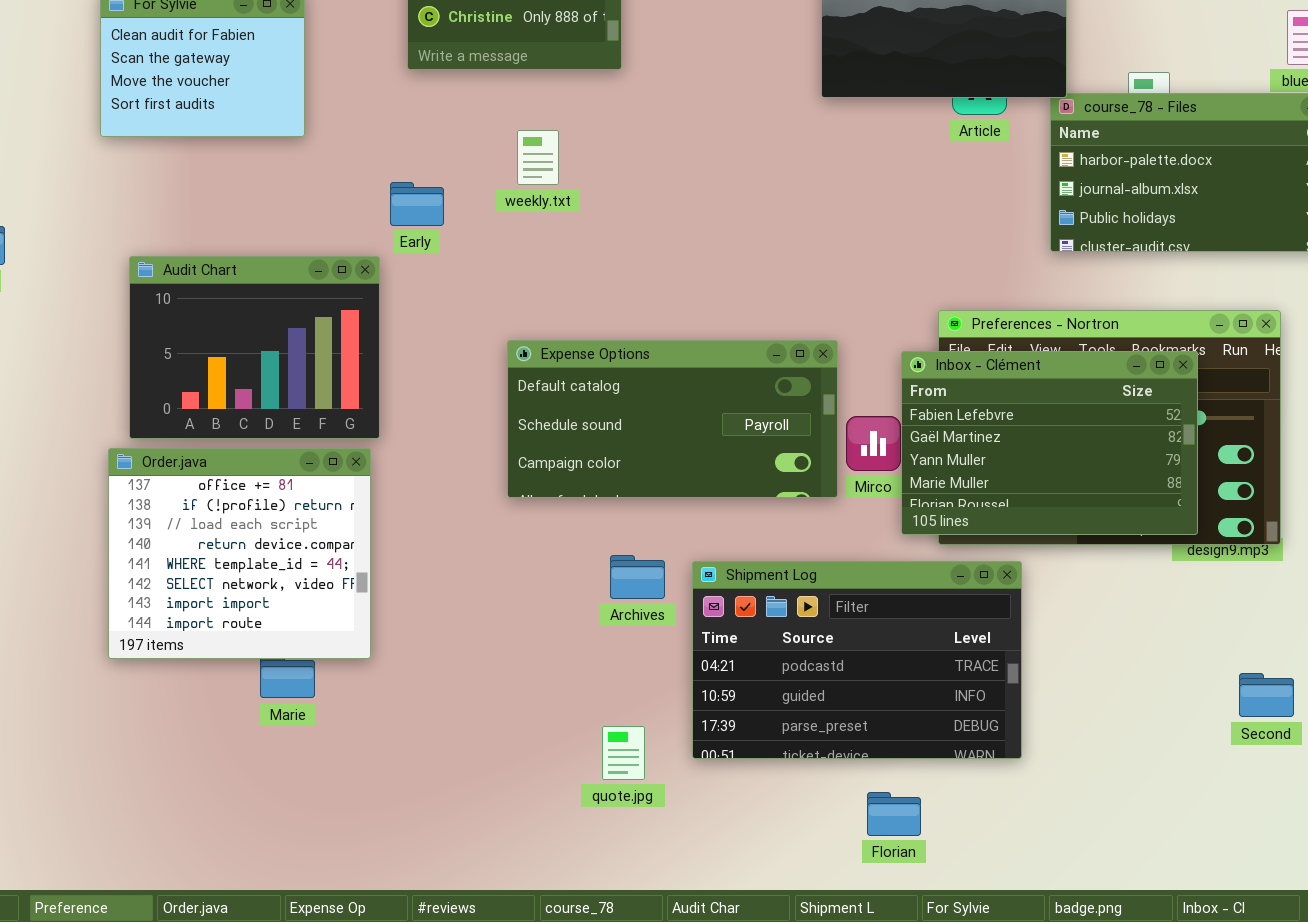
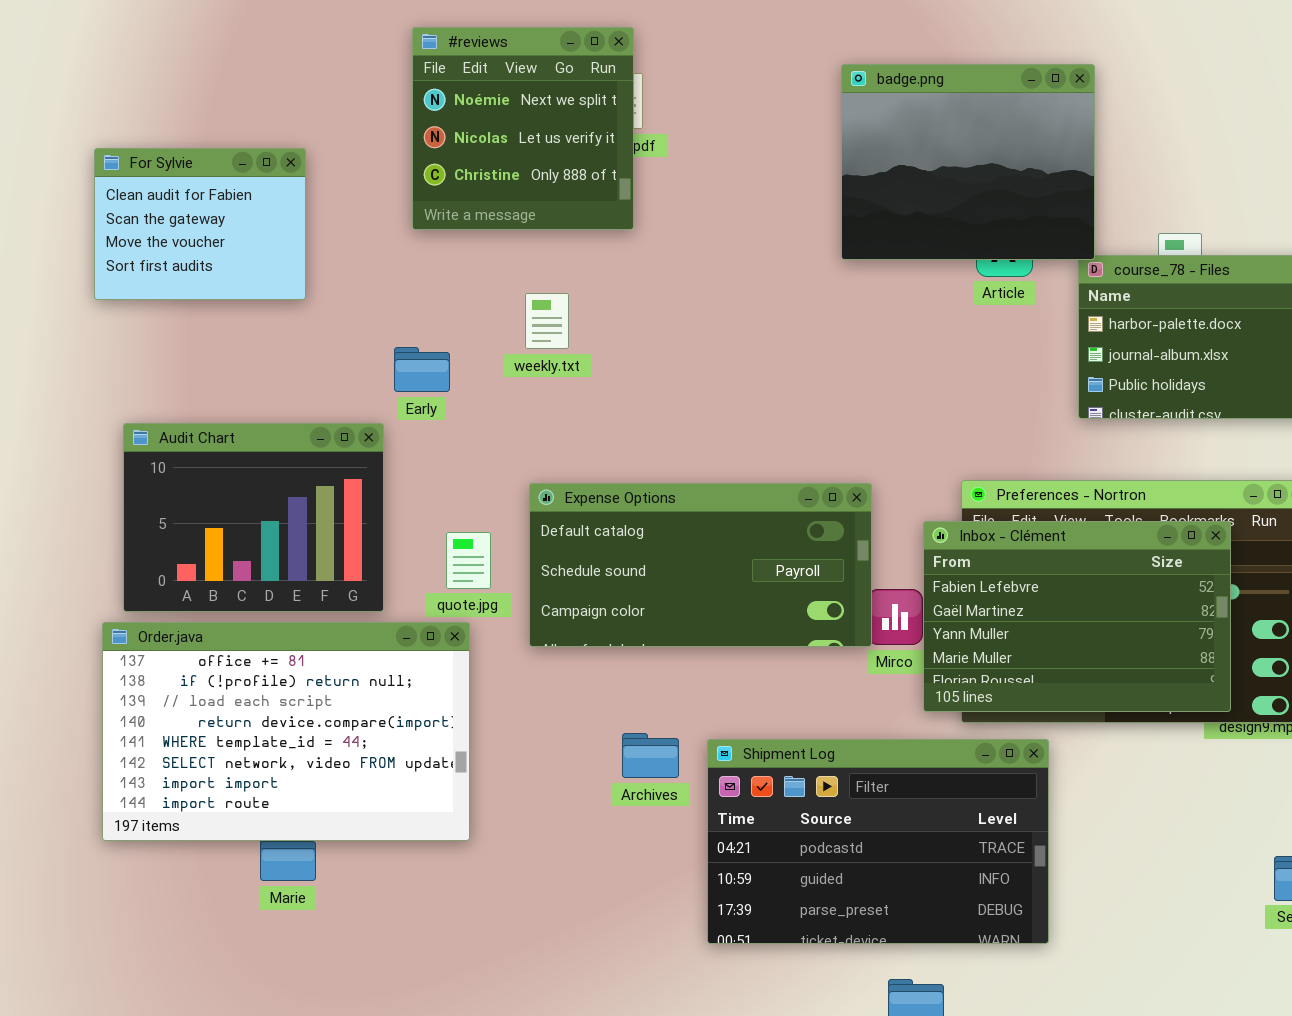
Expense Options: [507,340,838,498] -> [529,483,872,647], moved
Order.java: [108,448,371,659] -> [102,622,470,841], resized
quote.jpg: [602,726,645,780] -> [446,532,491,589], moved

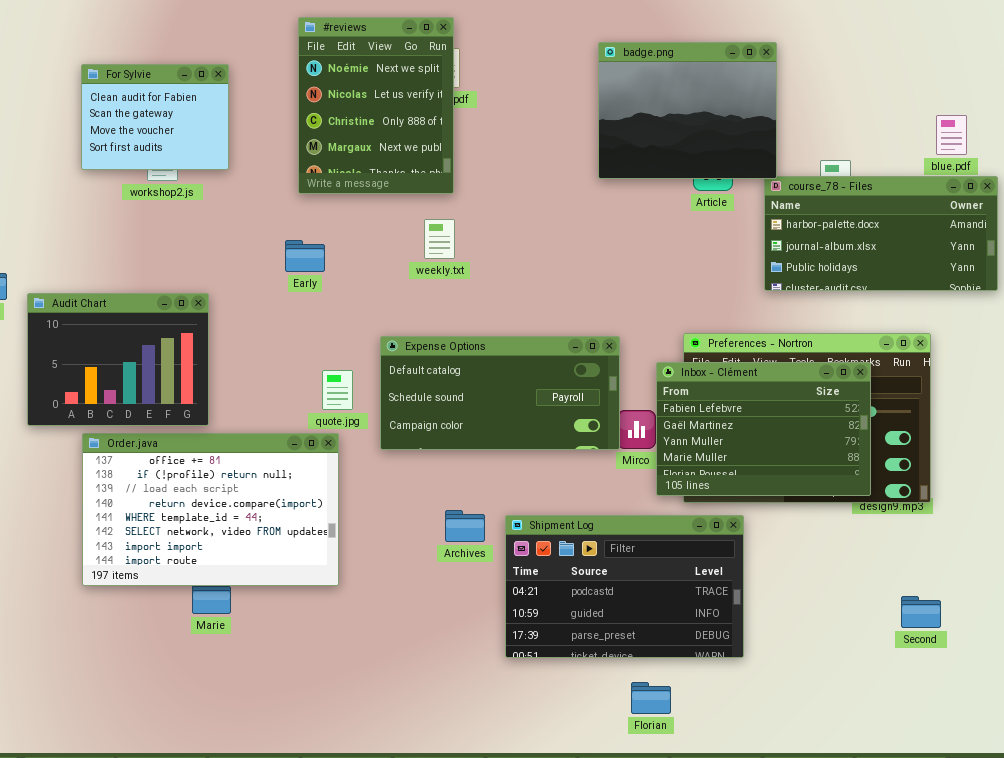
#reviews: [412,27,634,230] -> [298,17,454,194], resized
For Sylvie: [94,148,306,300] -> [81,64,229,170], moved
weekly.txt: [525,293,569,349] -> [424,219,455,259], moved
Audit Chart: [123,423,384,612] -> [27,293,209,426], moved

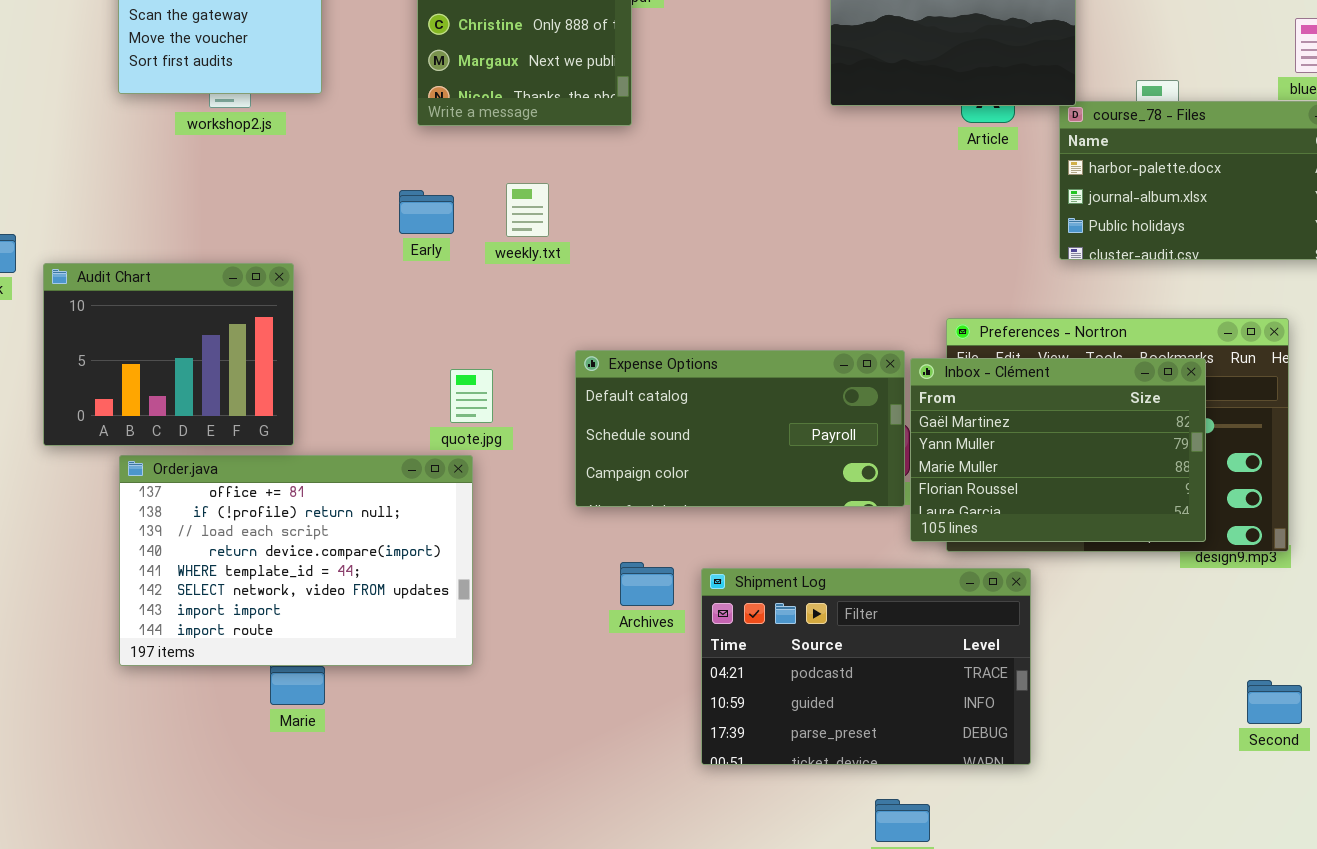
weekly.txt: [424,219,455,259] -> [506,183,549,237], moved
Expense Options: [380,336,620,450] -> [575,350,905,507], moved
Inbox - Clément: [656,362,871,496] -> [910,358,1206,542], scrolled down 1 row

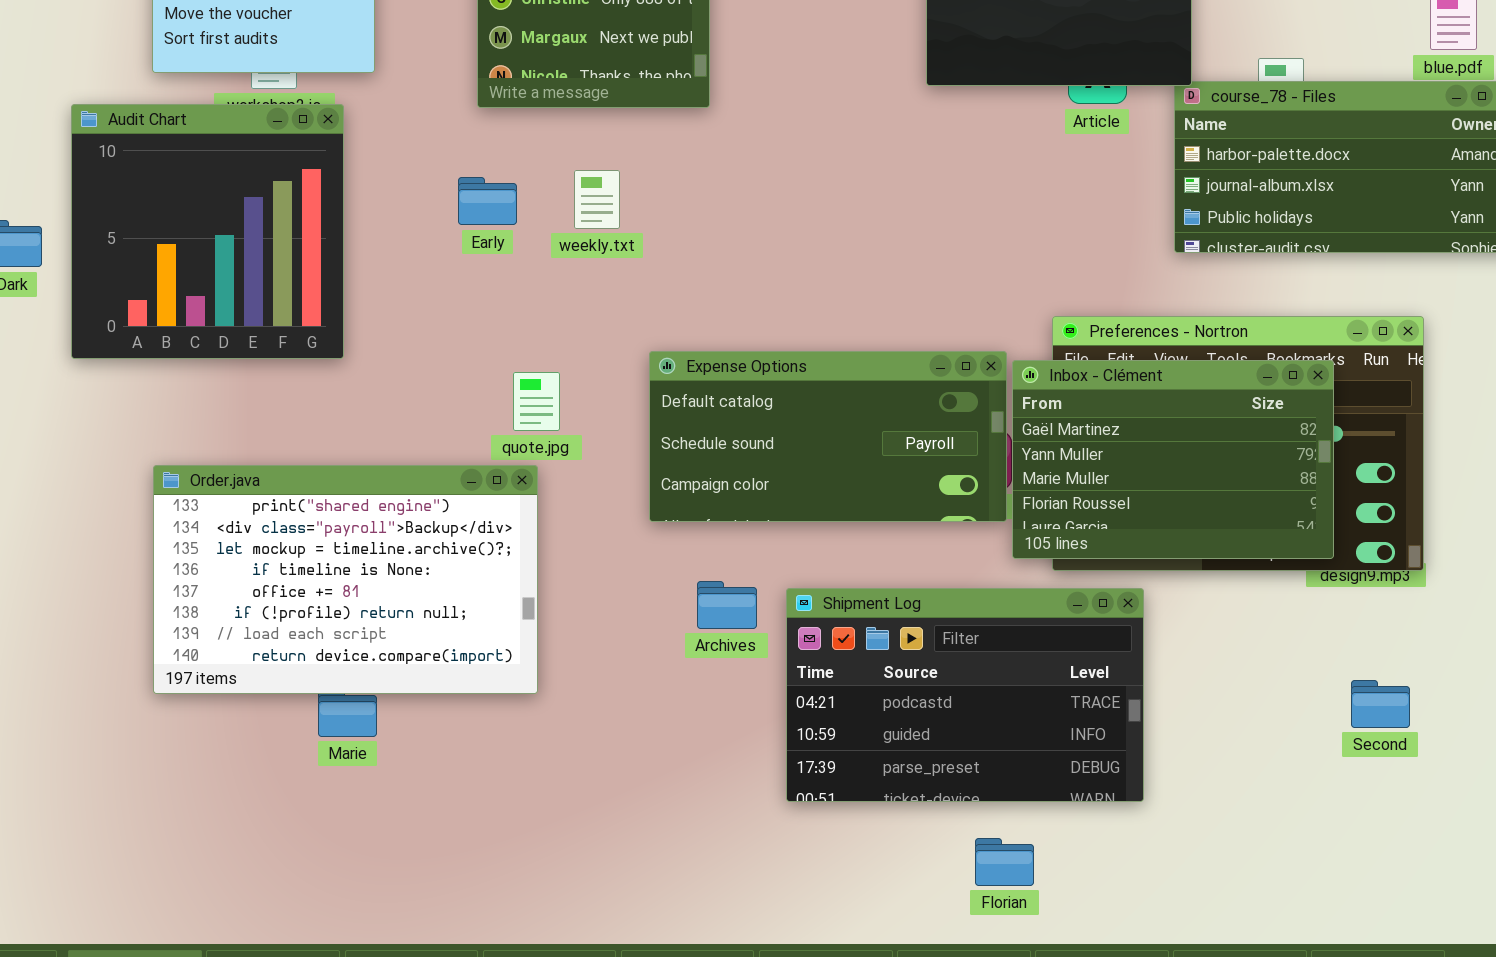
Audit Chart: [43,263,294,446] -> [71,104,344,359], moved, resized
Order.java: [119,455,473,666] -> [153,465,538,694], scrolled up 4 rows
Second: [1247,680,1302,724] -> [1351,680,1410,728], moved

